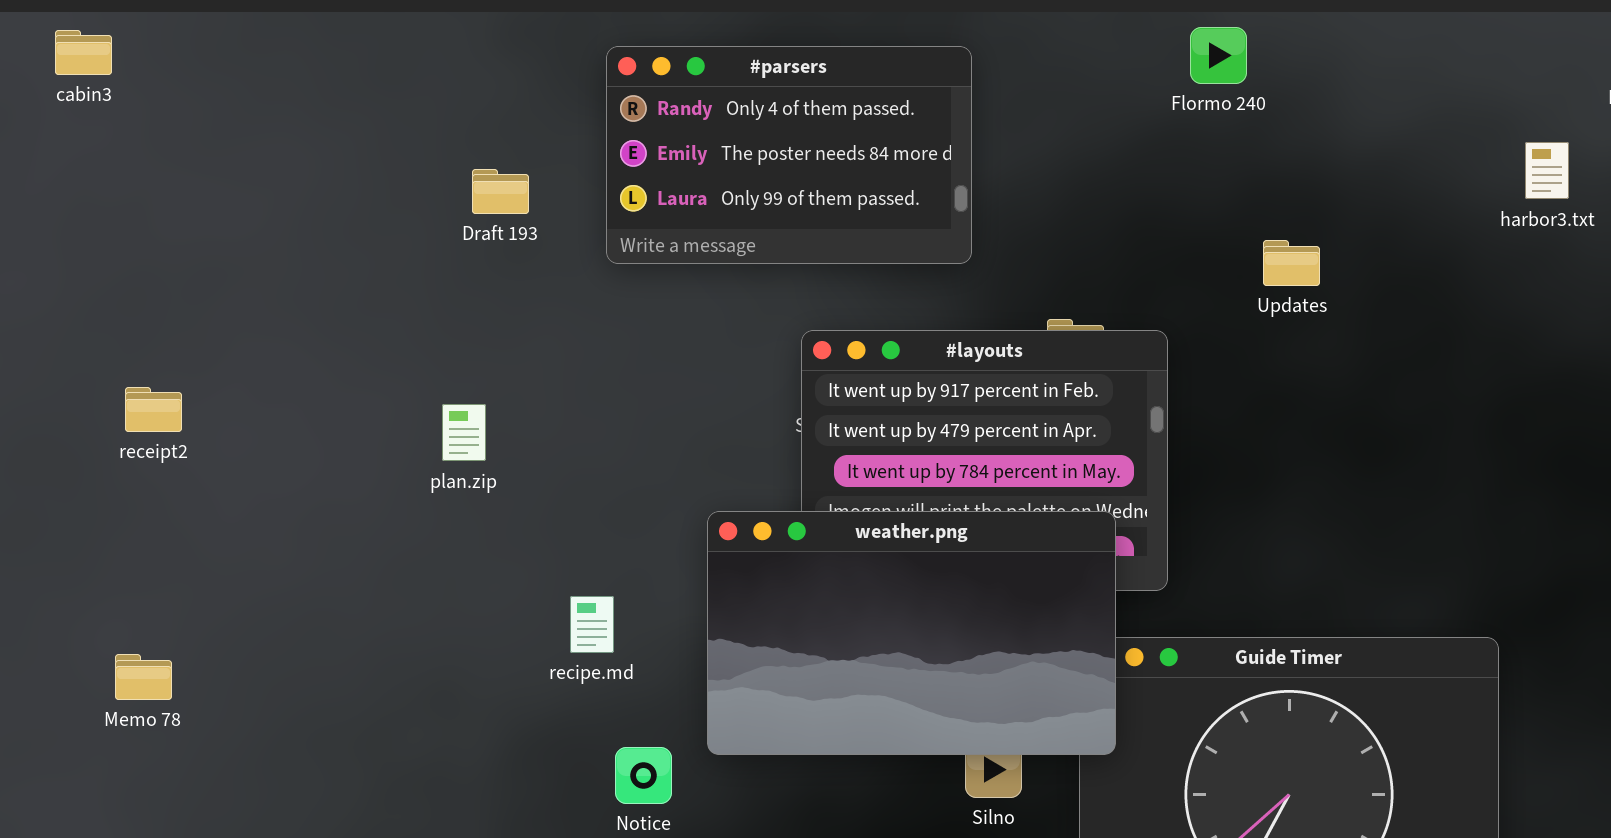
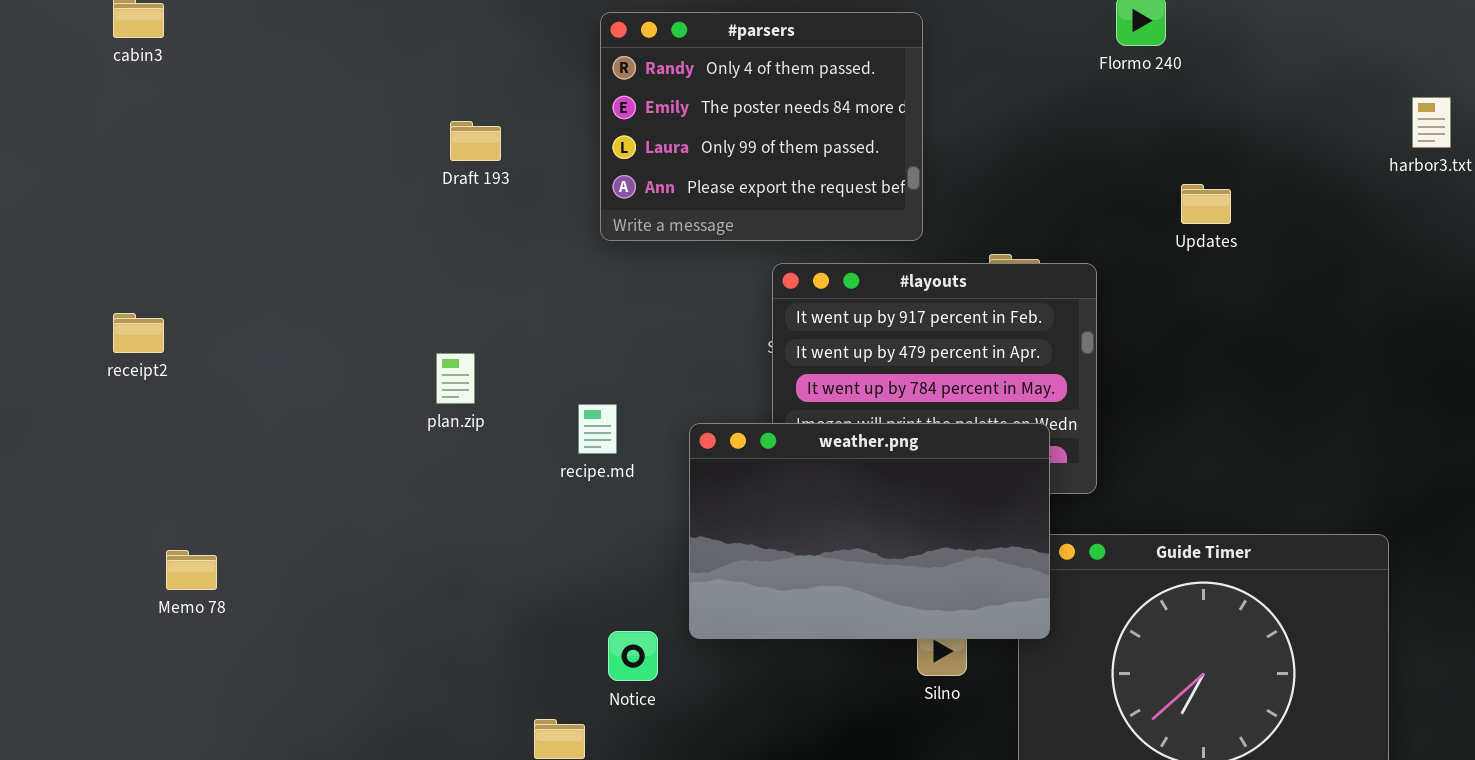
#parsers: [606,46,972,264] -> [600,12,923,241], resized
Draft 193: [472,169,529,214] -> [450,121,501,161], moved
receipt2: [125,387,182,432] -> [113,313,164,353], moved
plan.zip: [442,404,486,461] -> [436,353,475,404], moved
recipe.md: [570,596,614,653] -> [578,404,617,454], moved

